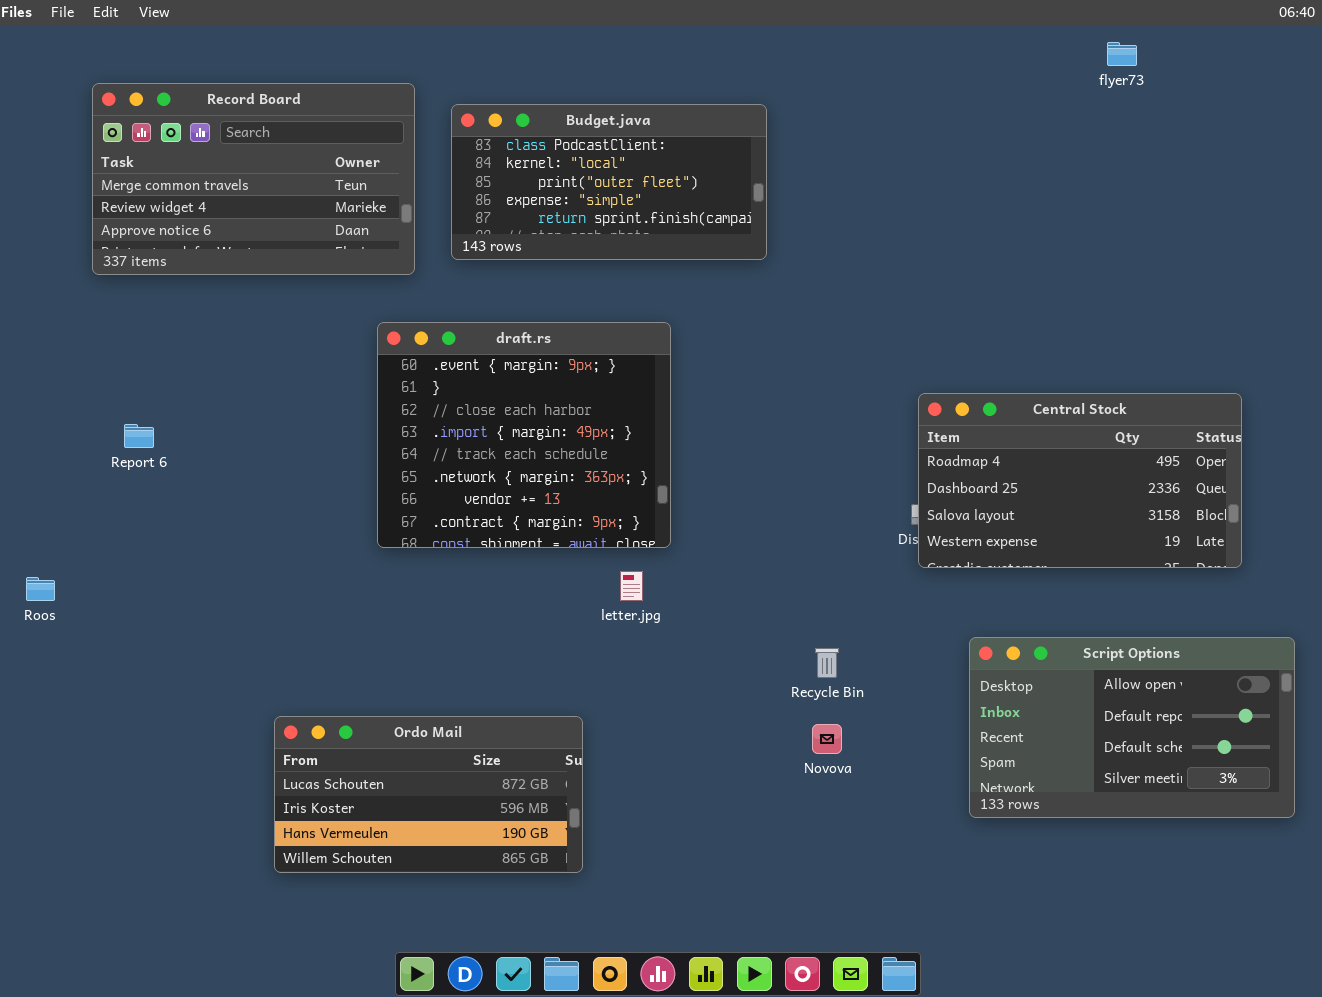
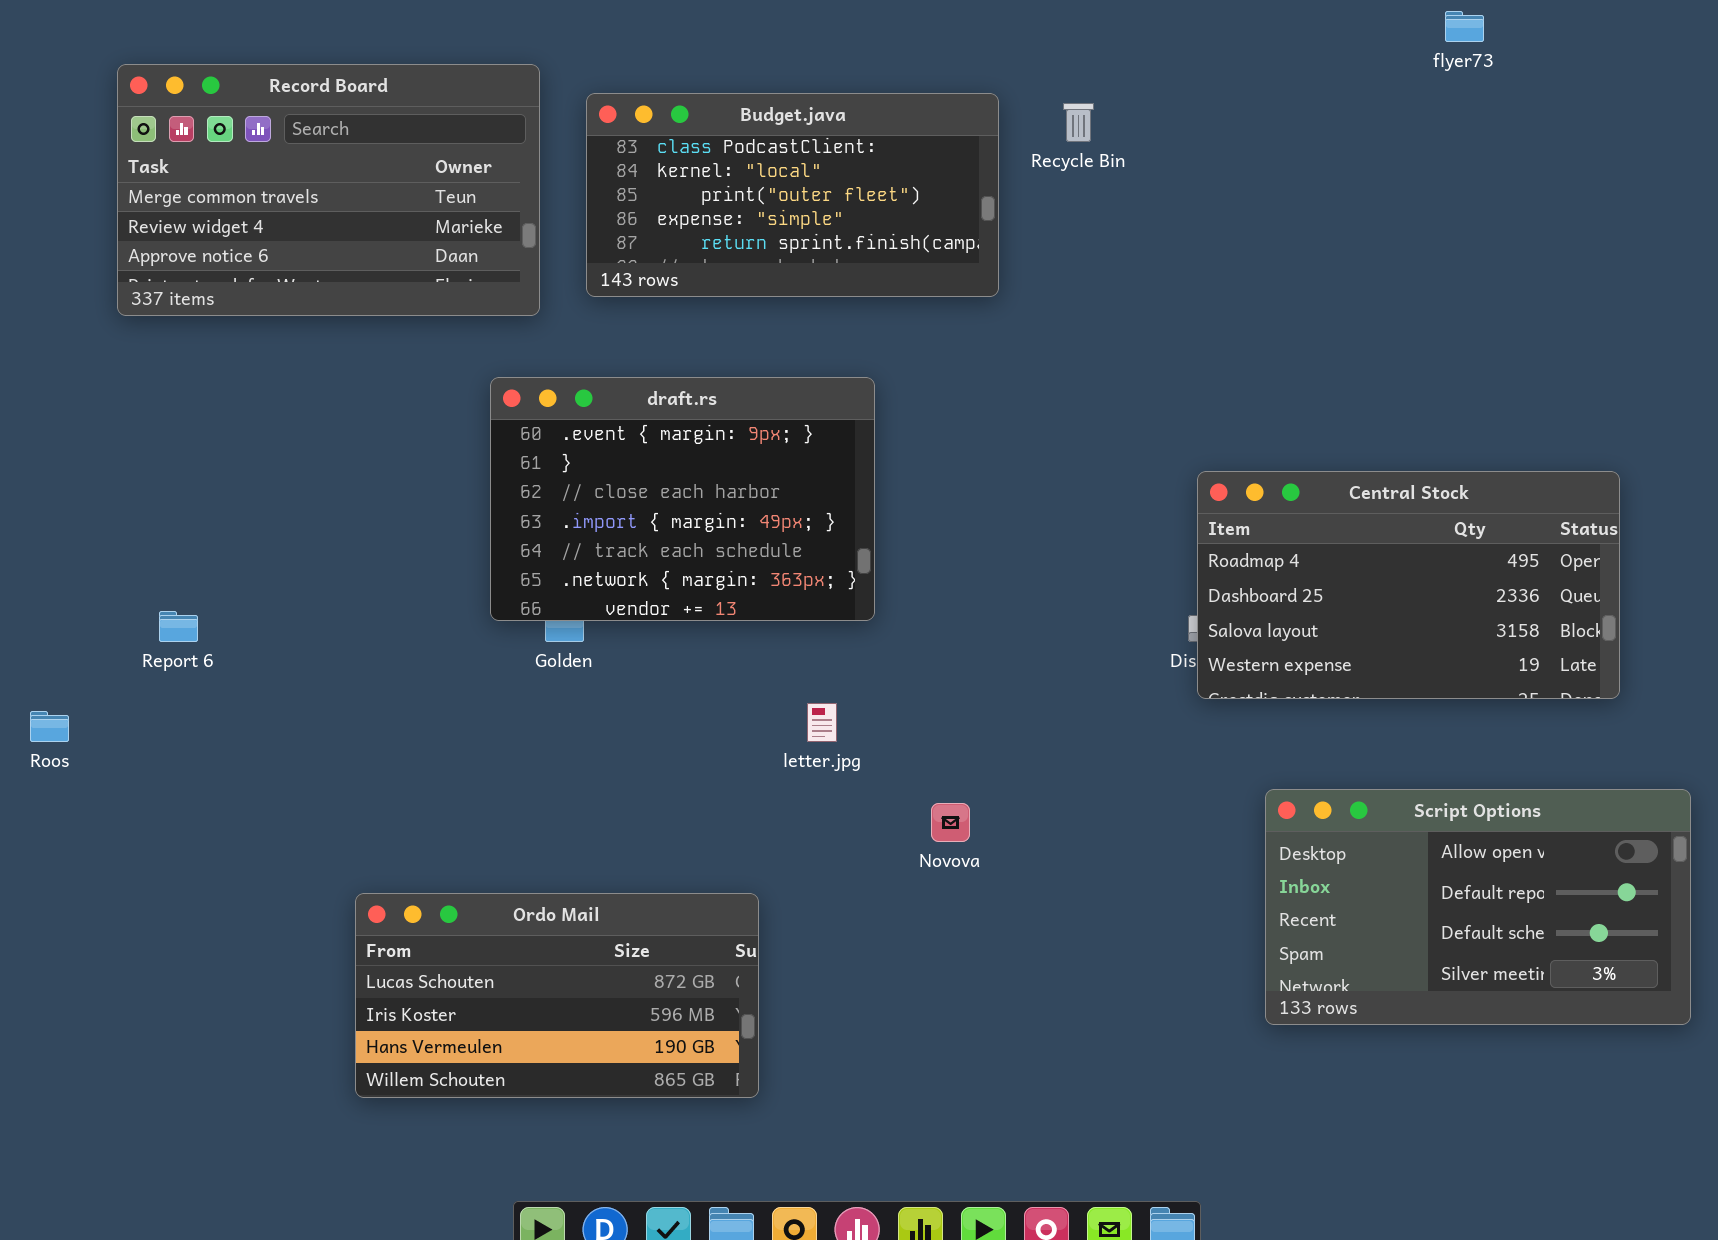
draft.rs: [377,322,671,548] -> [490,377,875,621], resized
Report 6: [124,424,154,448] -> [159,611,198,642], moved
Recycle Bin: [815,648,839,678] -> [1063,103,1094,142], moved
Novova: [812,724,842,754] -> [931,803,970,842], moved

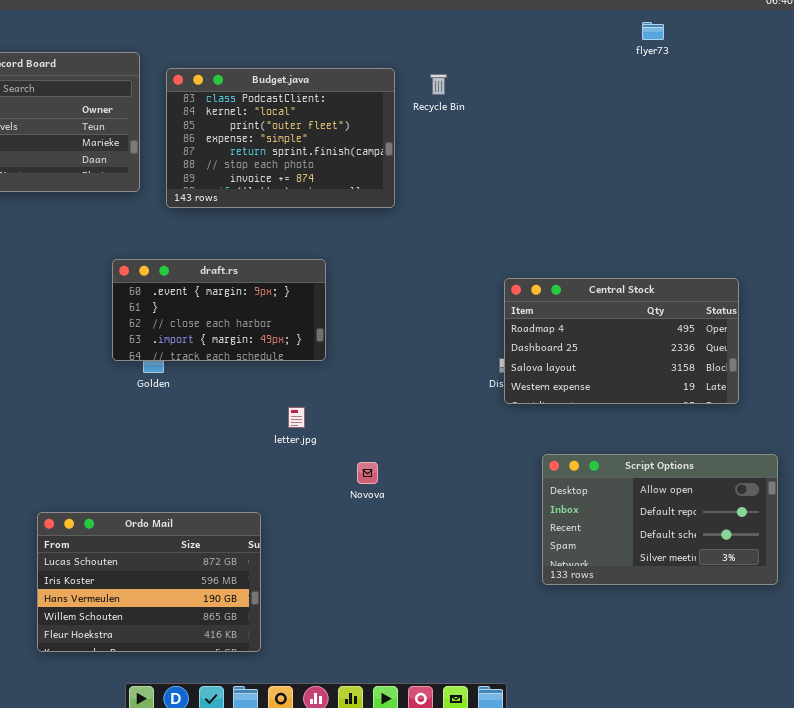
Budget.java: [586,93,999,297] -> [166,68,395,208], resized
draft.rs: [490,377,875,621] -> [112,259,326,361], resized
Ordo Mail: [355,893,759,1098] -> [37,512,261,652], resized

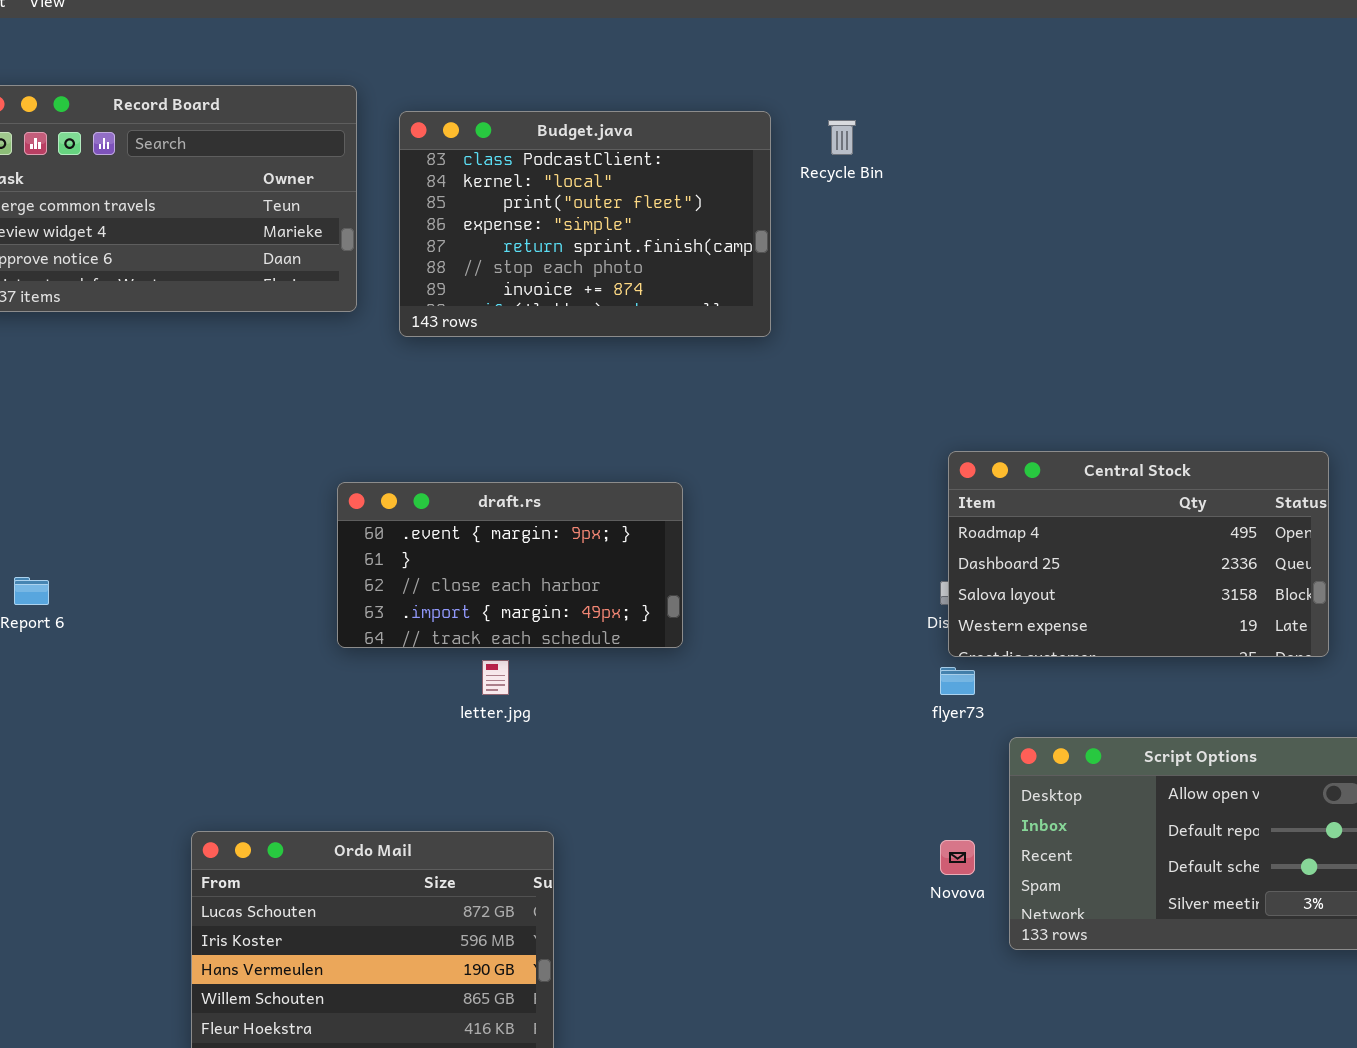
flyer73: [642,22,664,40] -> [940,667,975,695], moved
draft.rs: [112,259,326,361] -> [337,482,683,648], moved
letter.jpg: [288,407,305,428] -> [482,660,509,695], moved
Novova: [357,462,378,484] -> [940,840,975,875], moved

